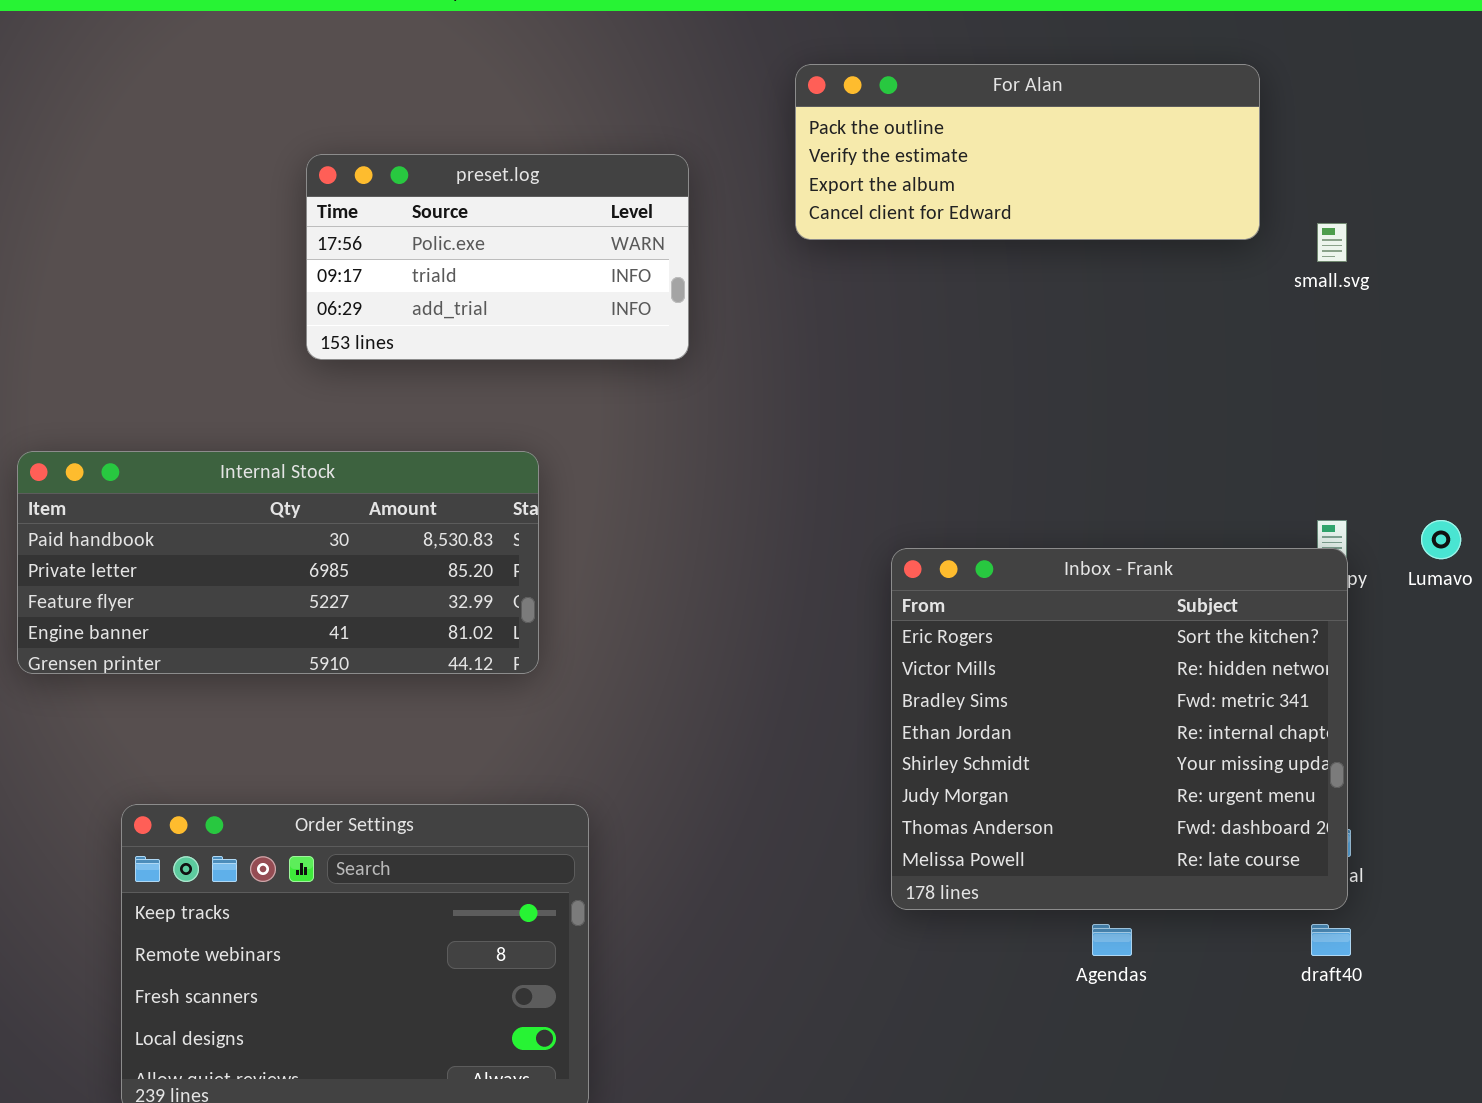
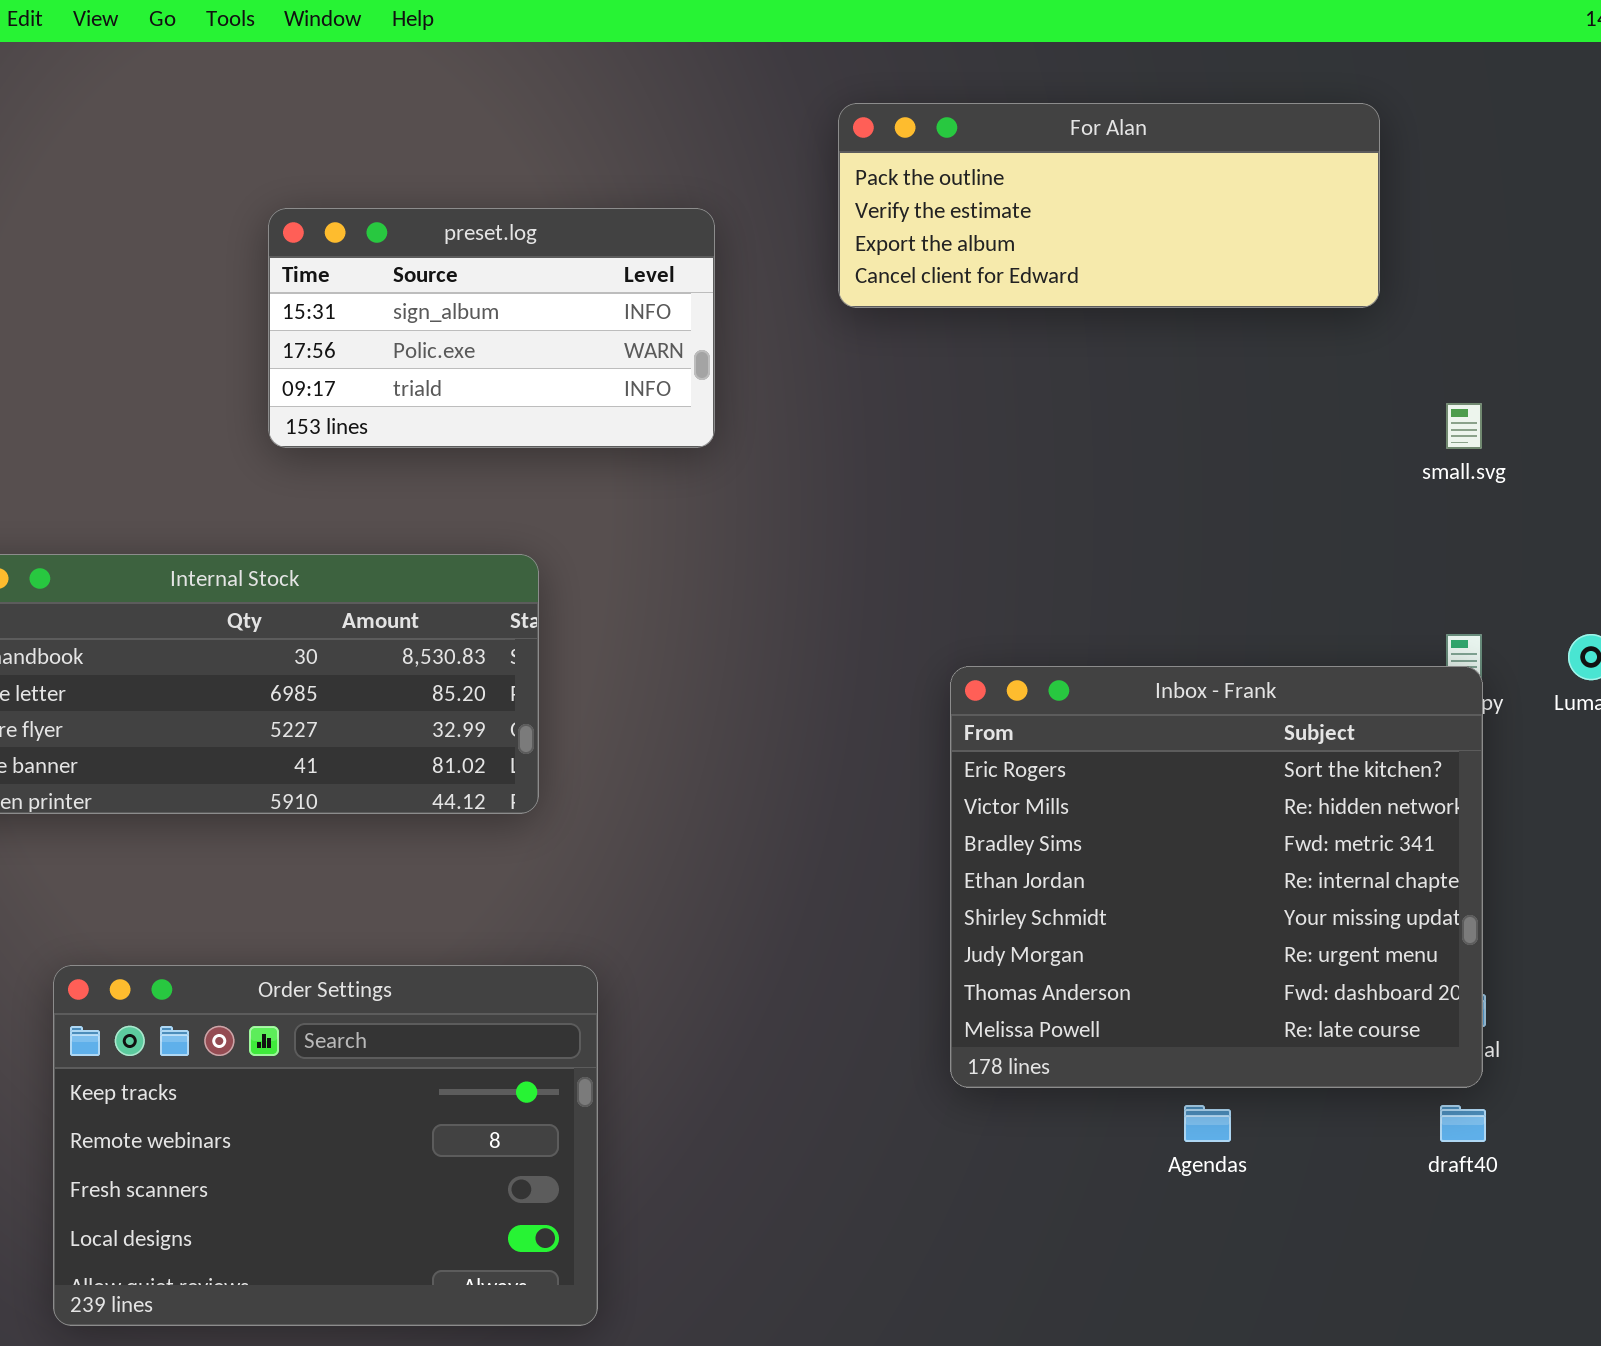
preset.log: [306,154,689,360] -> [268,208,715,448], scrolled up 1 row
small.svg: [1317,223,1347,262] -> [1446,403,1482,449], moved

